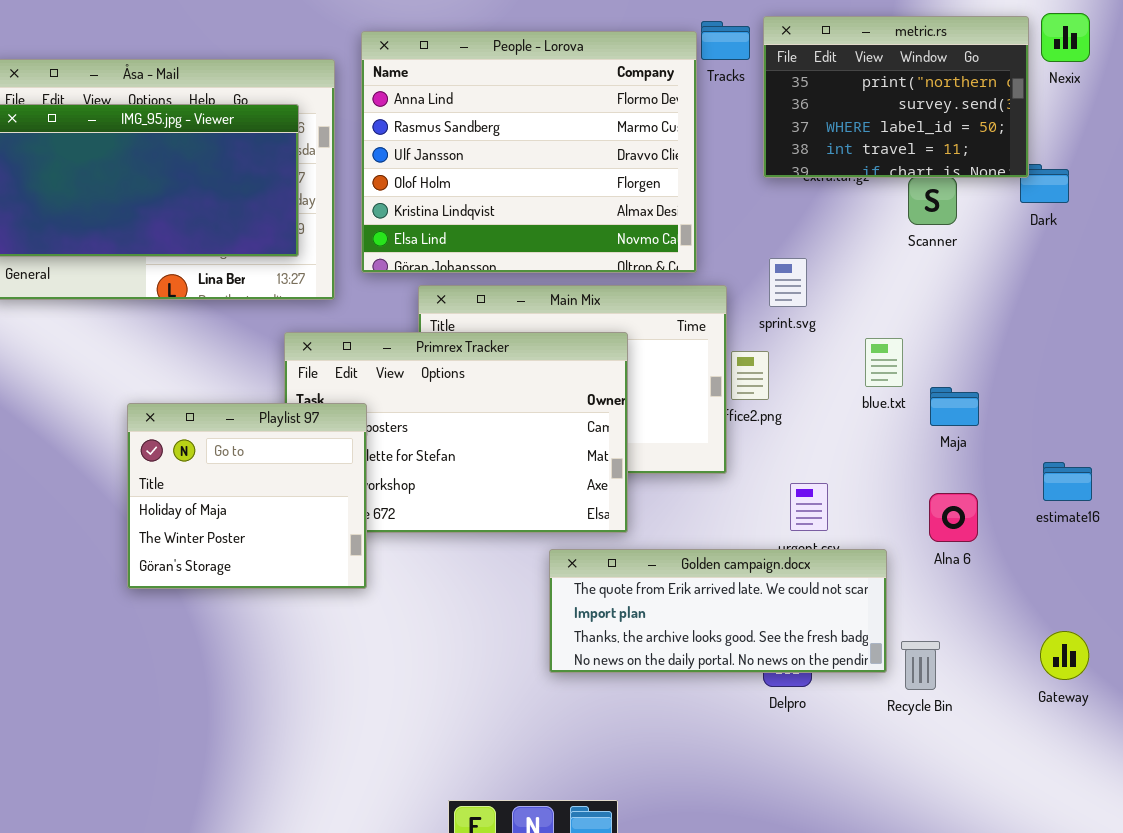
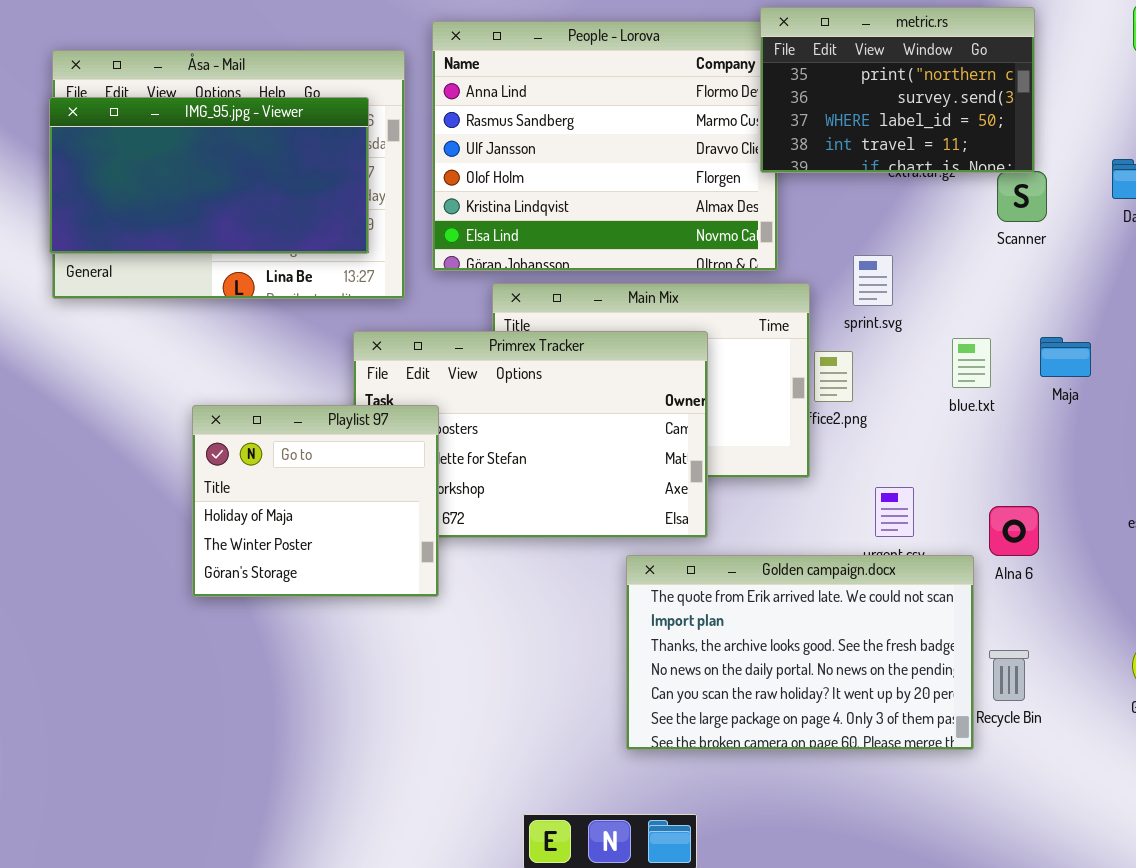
metric.rs: [763,16,1029,178] -> [760,7,1035,173], moved
Maja: [930,387,979,426] -> [1040,337,1091,377], moved
Alna 6: [929,493,978,542] -> [989,506,1039,556], moved
Golden campaign.docx: [549,549,887,673] -> [626,555,974,750], resized

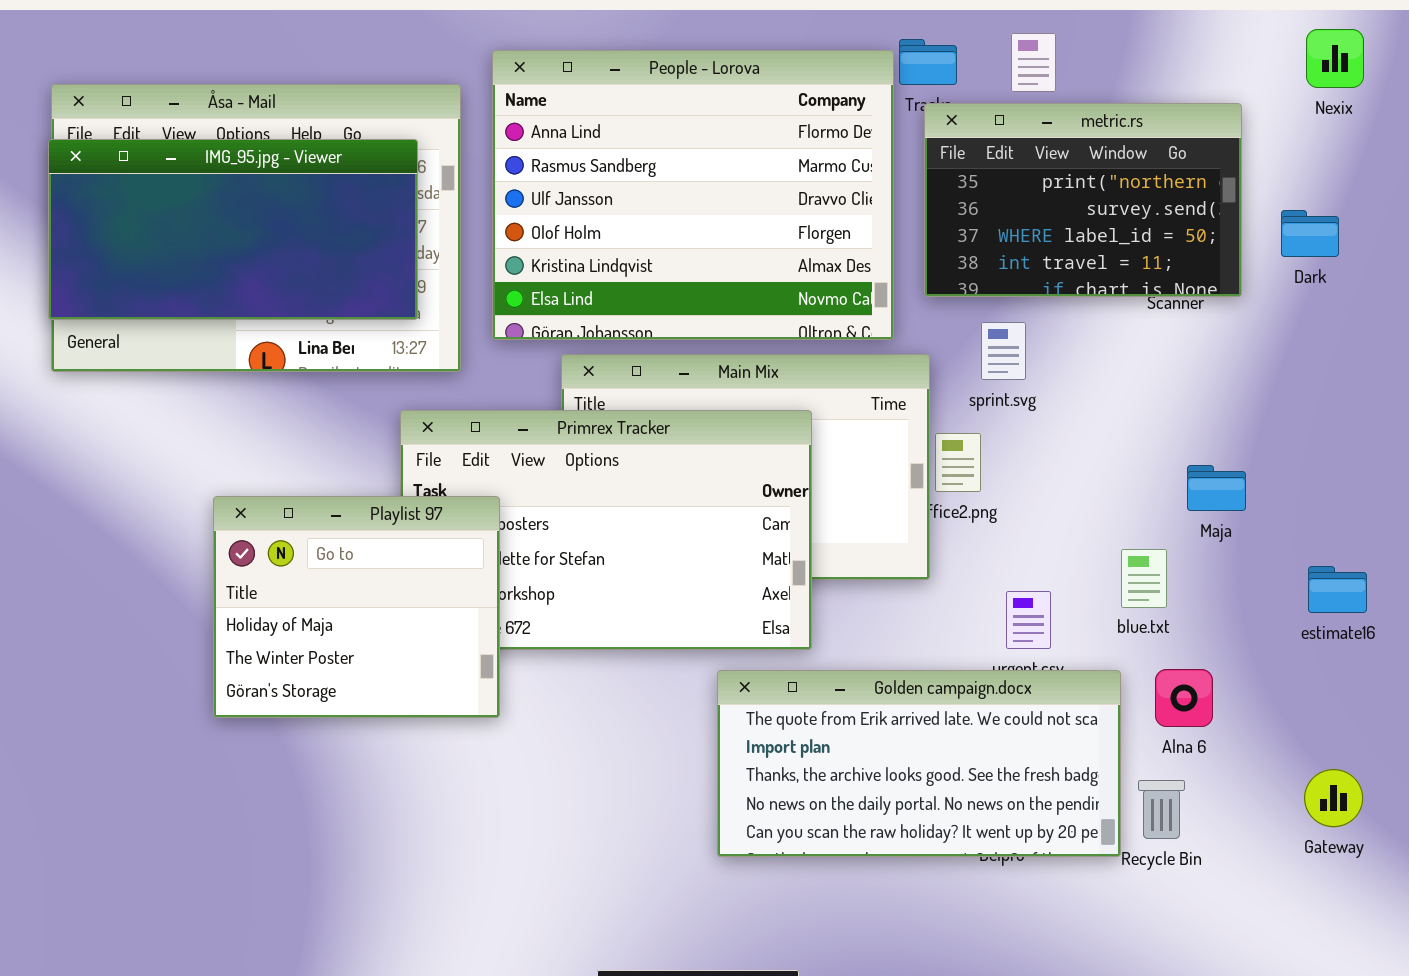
metric.rs: [760,7,1035,173] -> [924,103,1242,297], moved
Maja: [1040,337,1091,377] -> [1187,465,1246,511], moved
blue.txt: [952,338,991,388] -> [1121,549,1167,608], moved
Alna 6: [989,506,1039,556] -> [1155,669,1213,727], moved
Golden campaign.docx: [626,555,974,750] -> [717,670,1121,857], resized

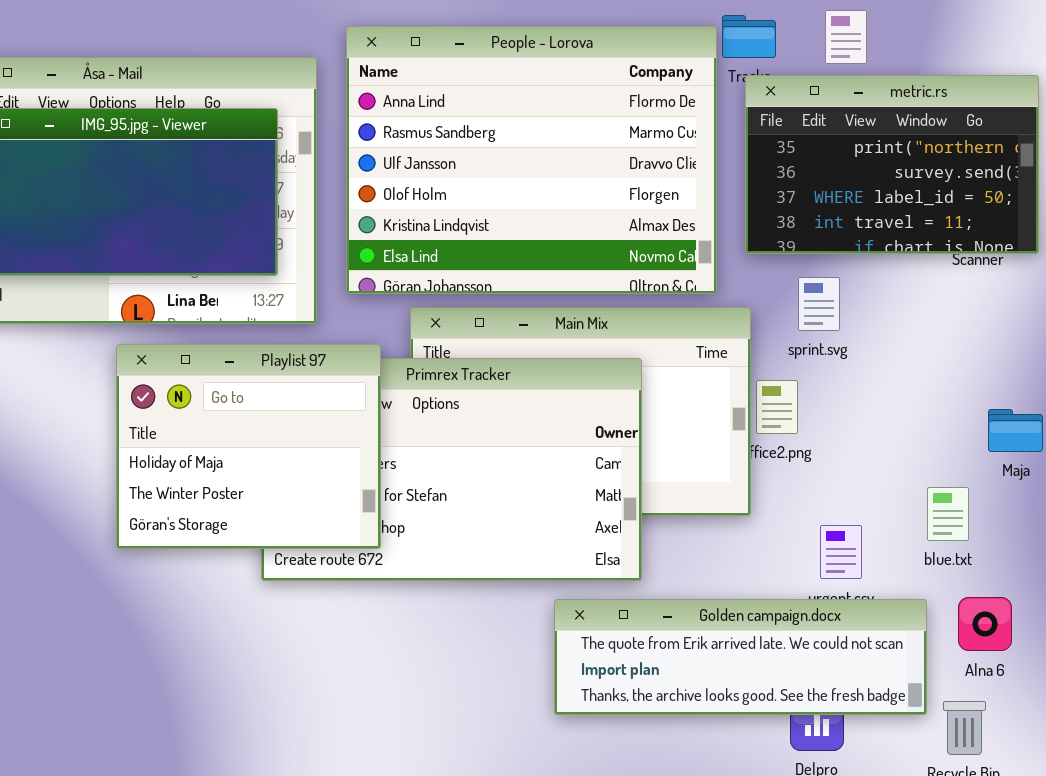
Playlist 97: [213,496,500,718] -> [116,344,381,549], moved
Golden campaign.docx: [717,670,1121,857] -> [554,599,927,715], resized

